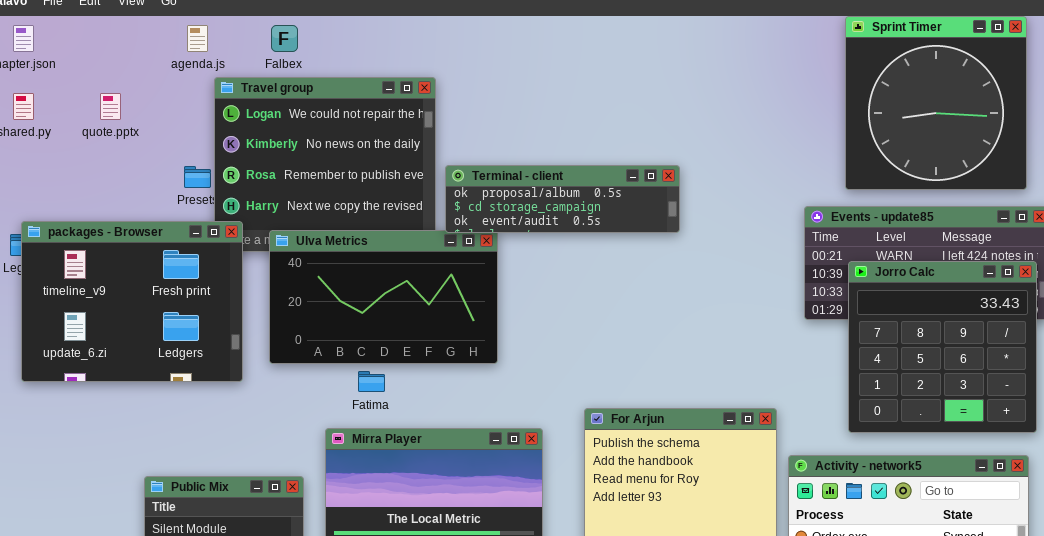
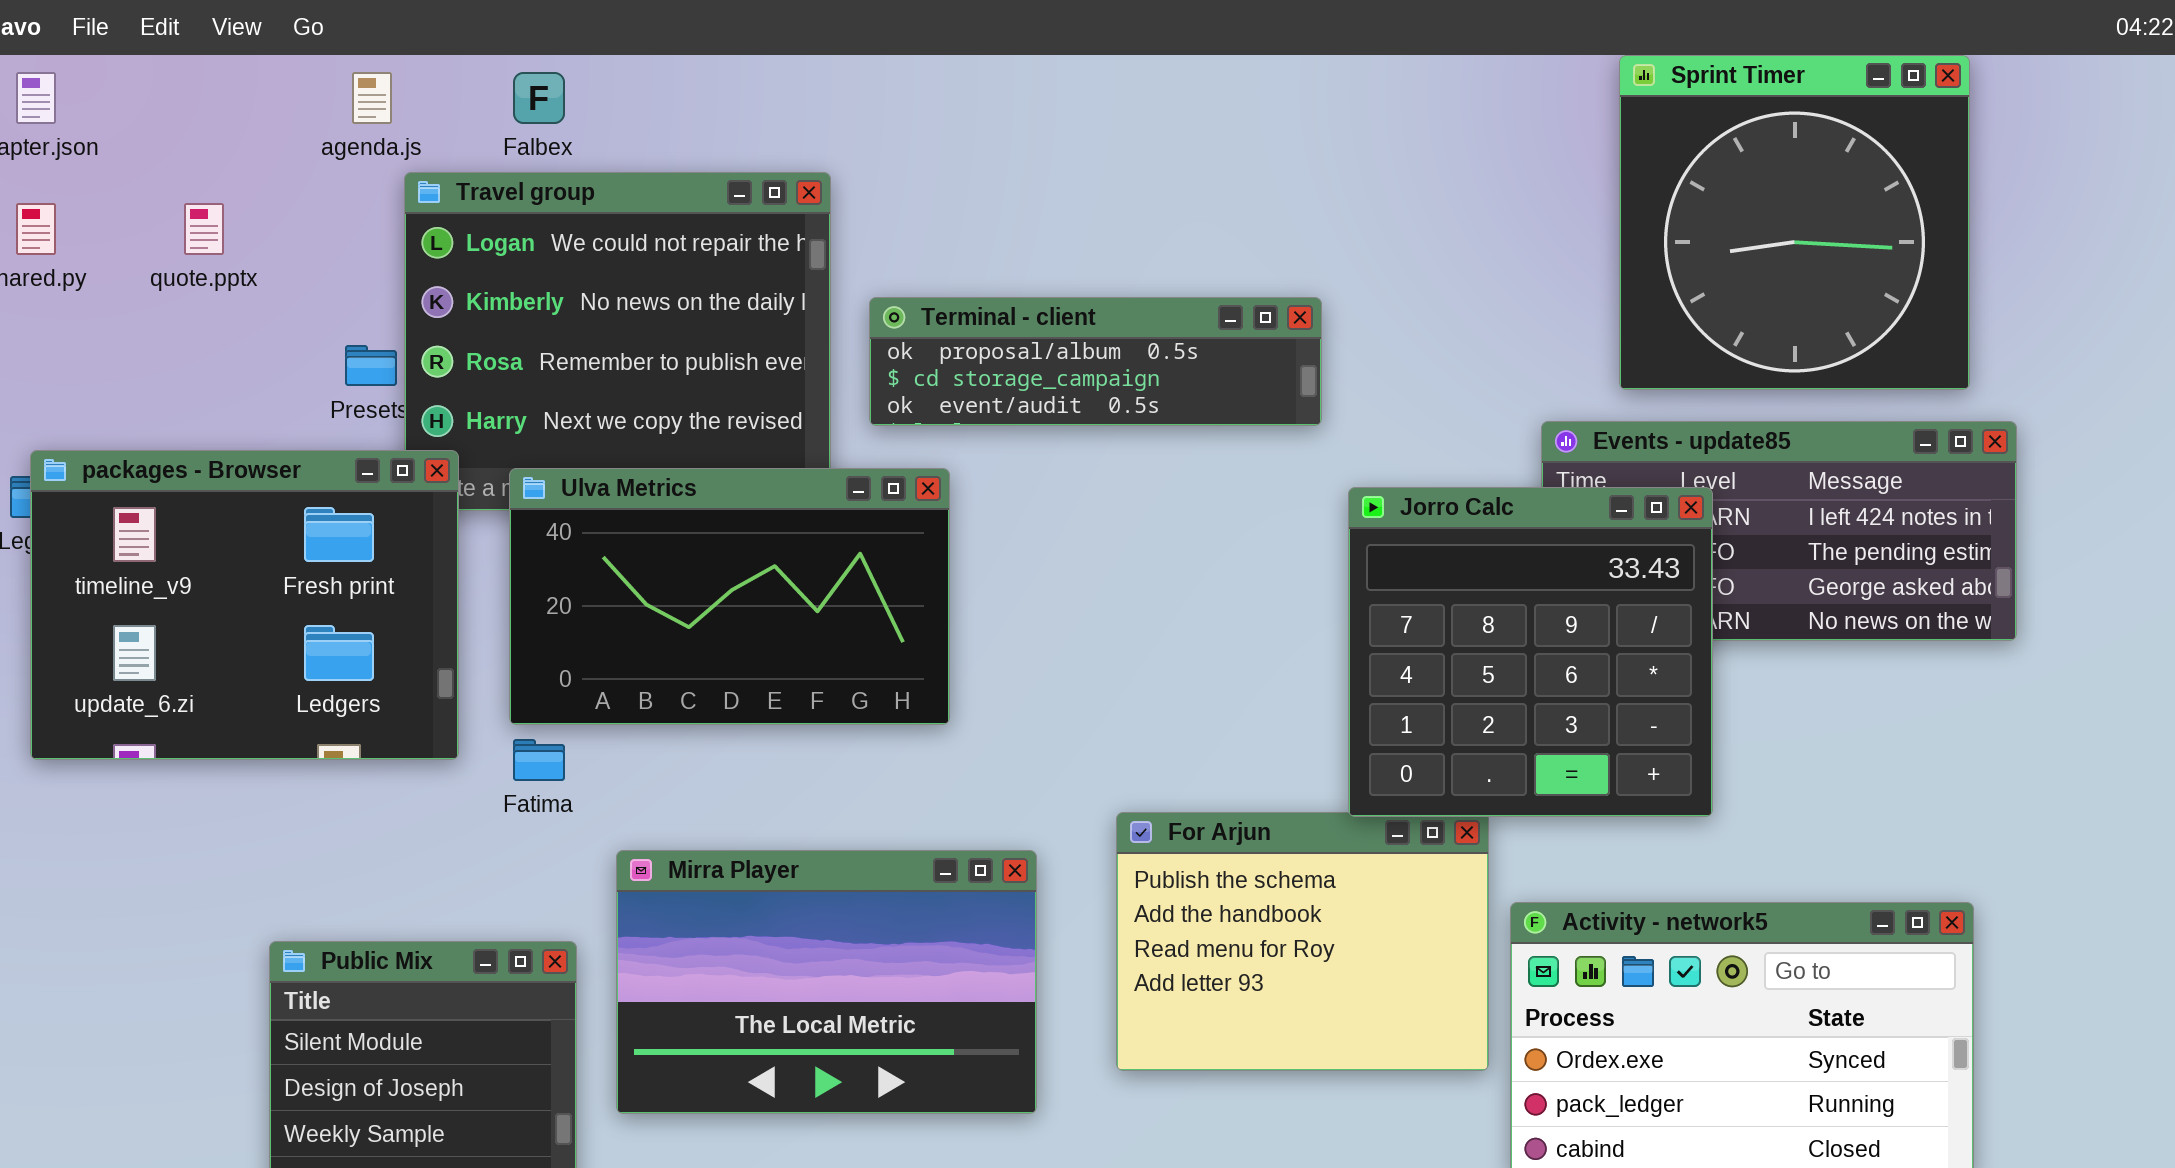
Terminal - client: [445,165,680,233] -> [869,297,1322,426], moved
Jorro Calc: [848,261,1037,433] -> [1348,487,1713,817], moved
Fatima: [358,371,385,392] -> [513,739,565,781], moved

